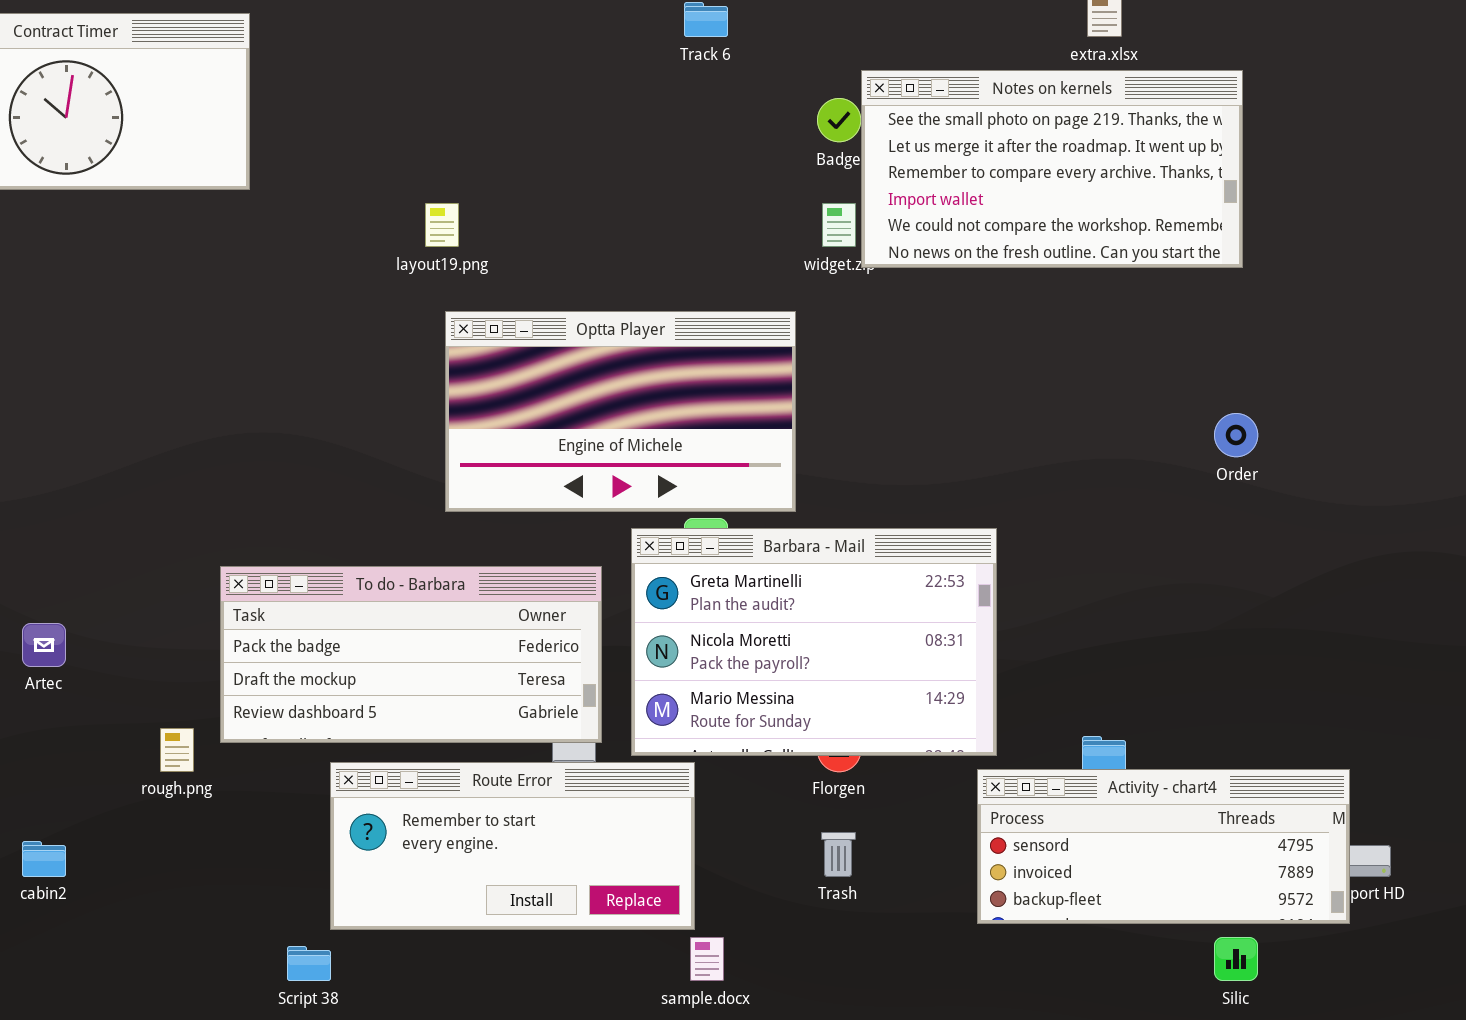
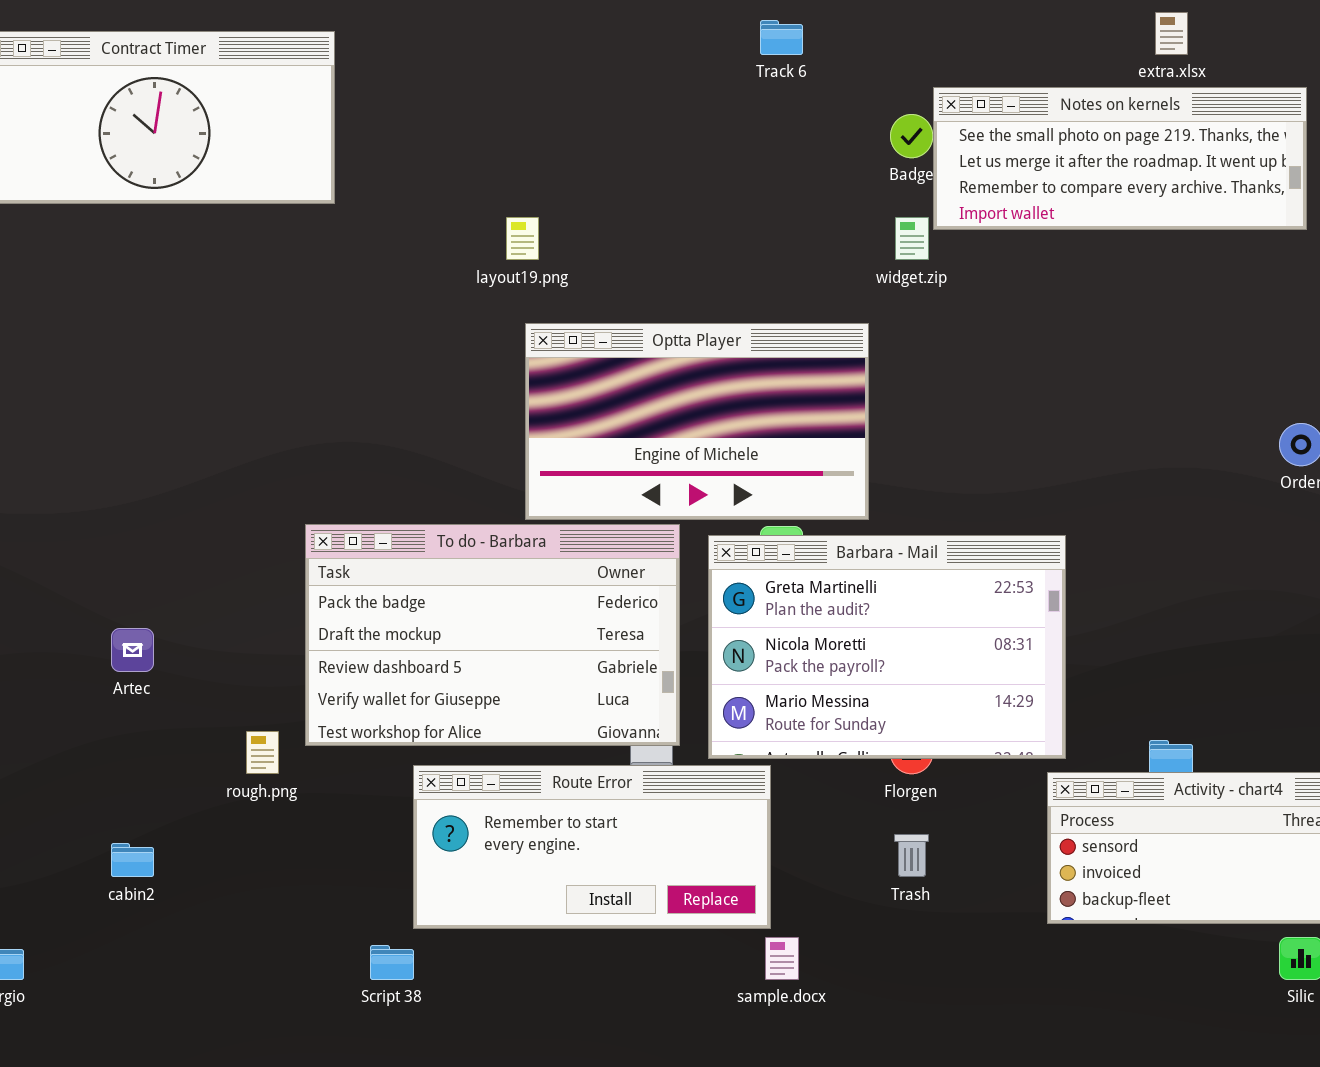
Notes on kernels: [861,70,1243,268] -> [933,87,1307,230], resized
To do - Barbara: [220,566,602,743] -> [305,524,680,746], resized

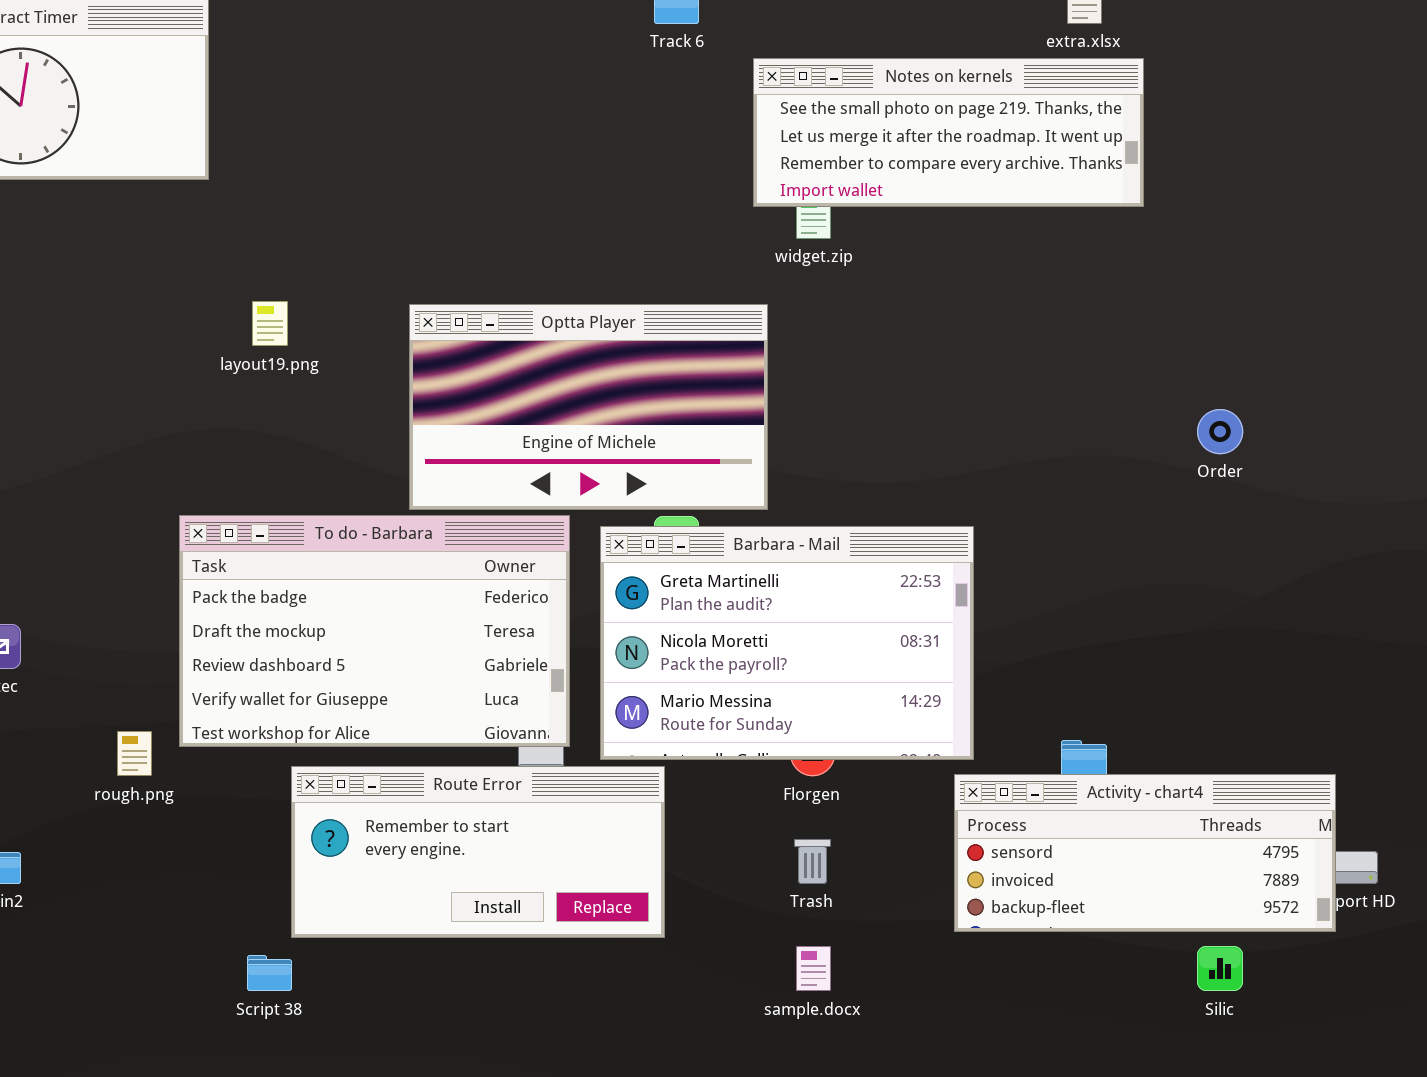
Notes on kernels: [933,87,1307,230] -> [753,58,1144,207], moved
layout19.png: [506,217,539,260] -> [252,301,288,346], moved
sample.docx: [765,937,799,980] -> [796,946,831,991], moved

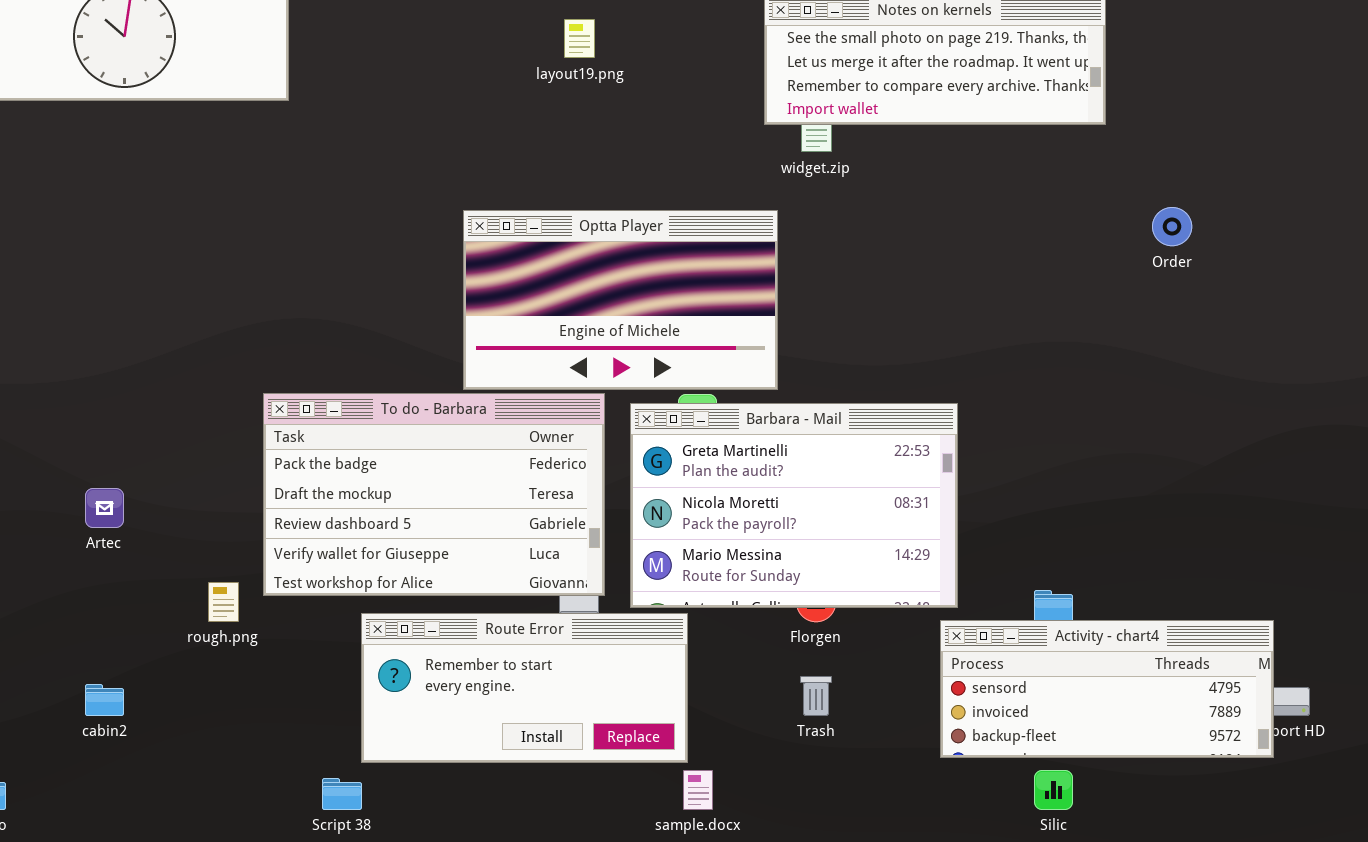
layout19.png: [252,301,288,346] -> [564,19,595,58], moved
Order: [1197,409,1243,454] -> [1152,207,1192,246], moved
sample.docx: [796,946,831,991] -> [683,770,713,810], moved
Silic: [1197,946,1243,991] -> [1034,770,1073,810], moved

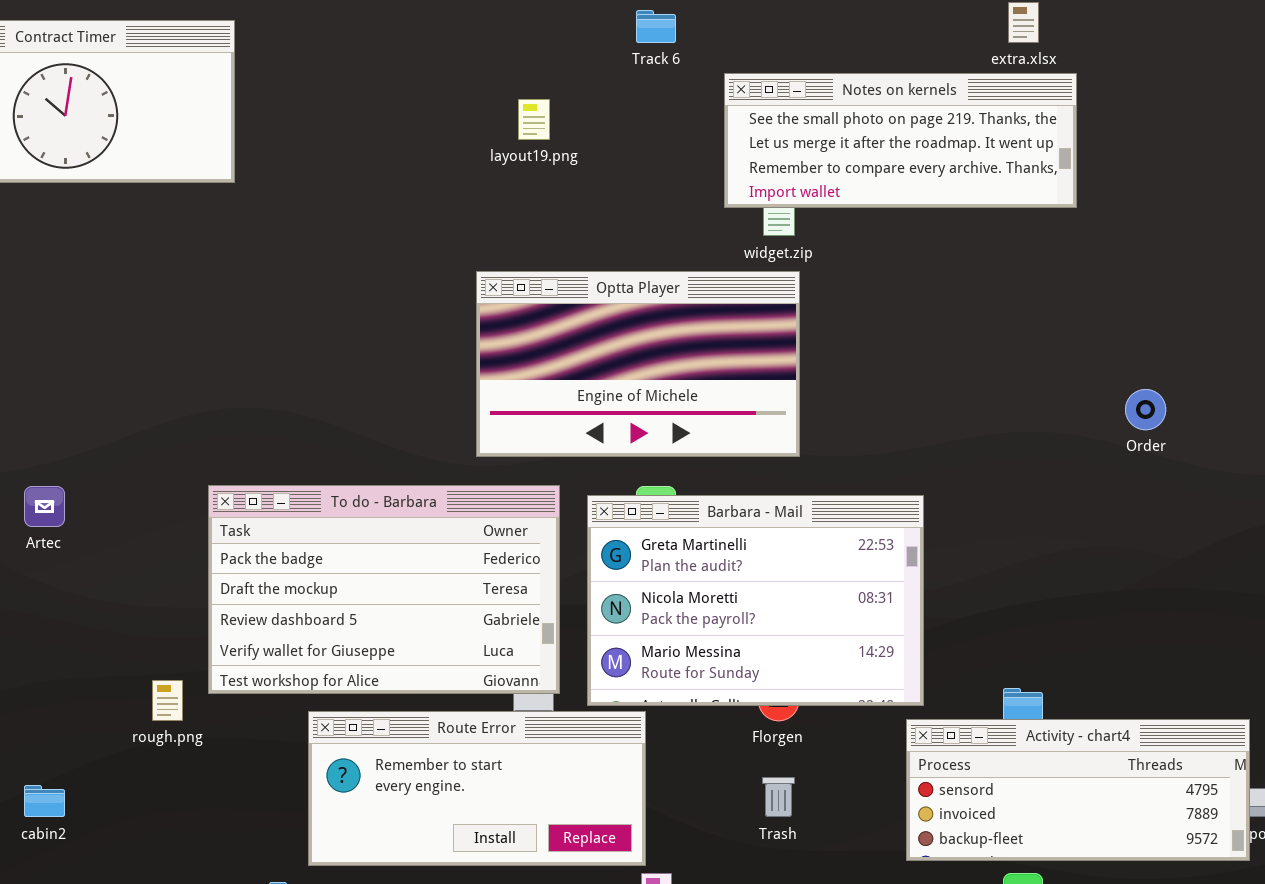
Order: [1152,207,1192,246] -> [1125,389,1166,430], moved
Optta Player: [463,210,778,390] -> [476,271,800,457], moved
Artec: [85,488,124,528] -> [24,486,65,527], moved

